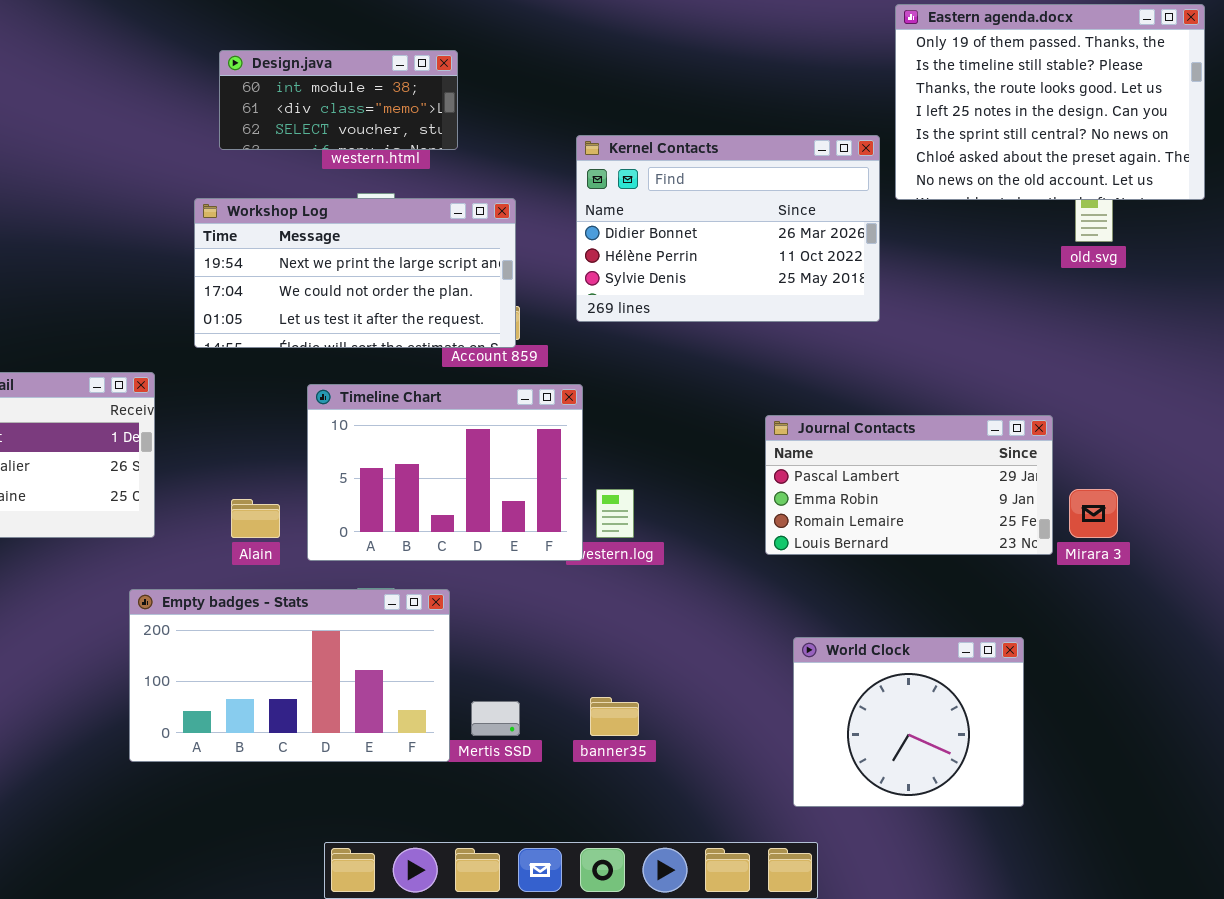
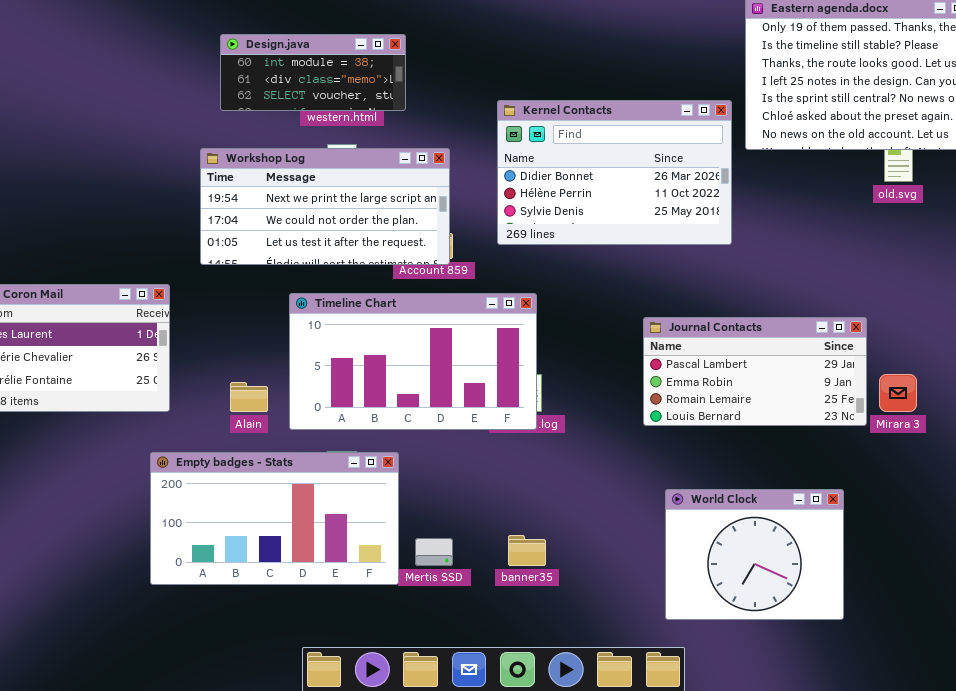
Timeline Chart: [307,384,583,561] -> [289,293,537,430], resized

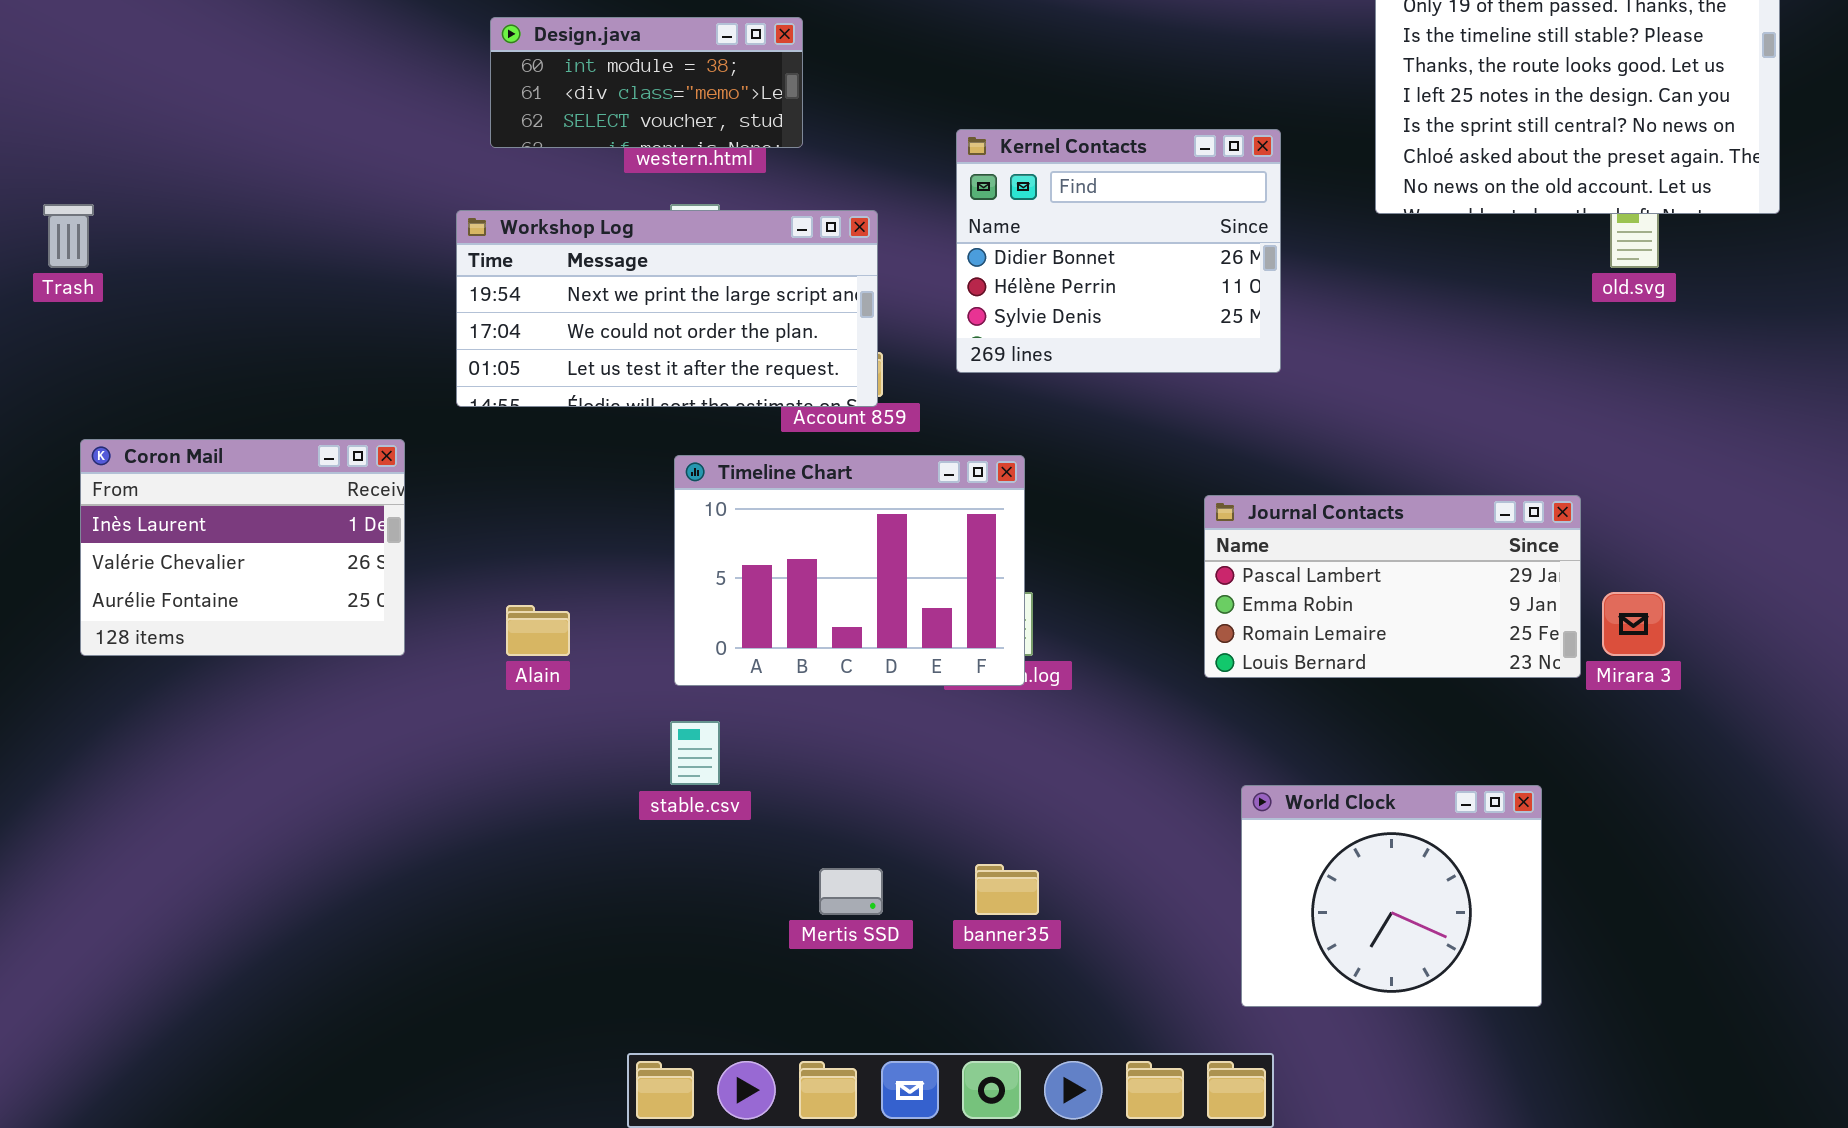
Kernel Contacts: [497,100,732,245] -> [956,129,1281,373], resized
Timeline Chart: [289,293,537,430] -> [674,455,1025,686], resized
Empty badges - Stats: [150,452,399,585] -> none, closed

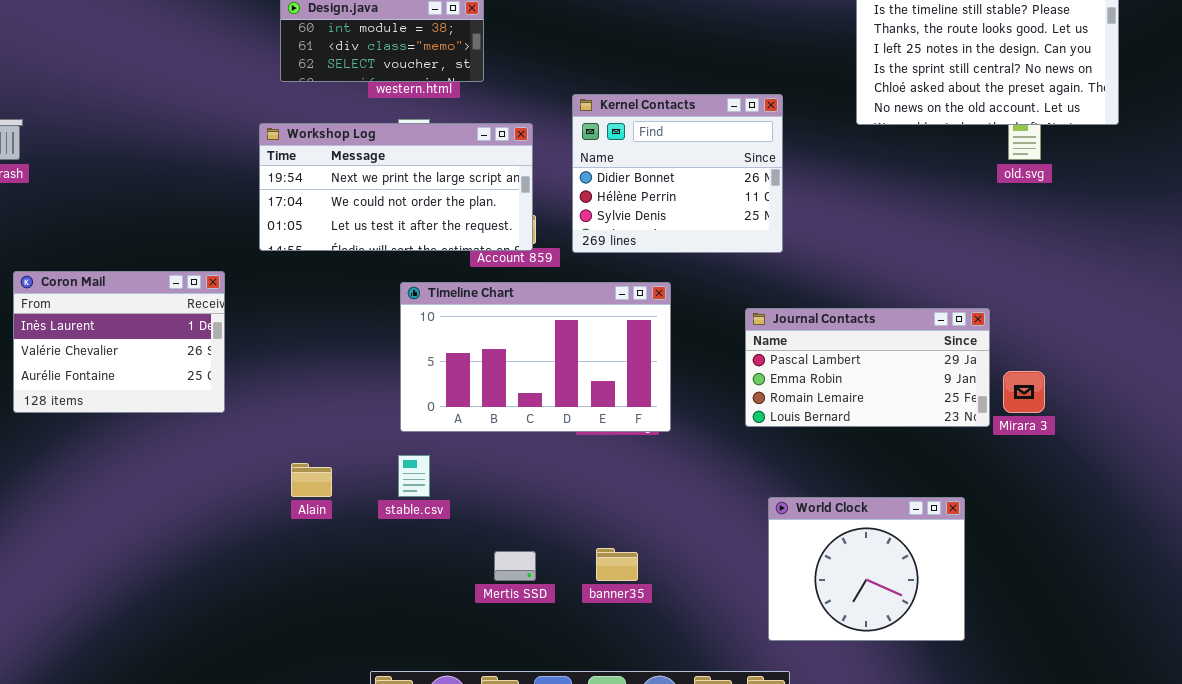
Kernel Contacts: [956,129,1281,373] -> [572,94,783,253], moved
Timeline Chart: [674,455,1025,686] -> [400,282,671,432], resized
Alain: [506,605,570,656] -> [291,463,332,497], moved

